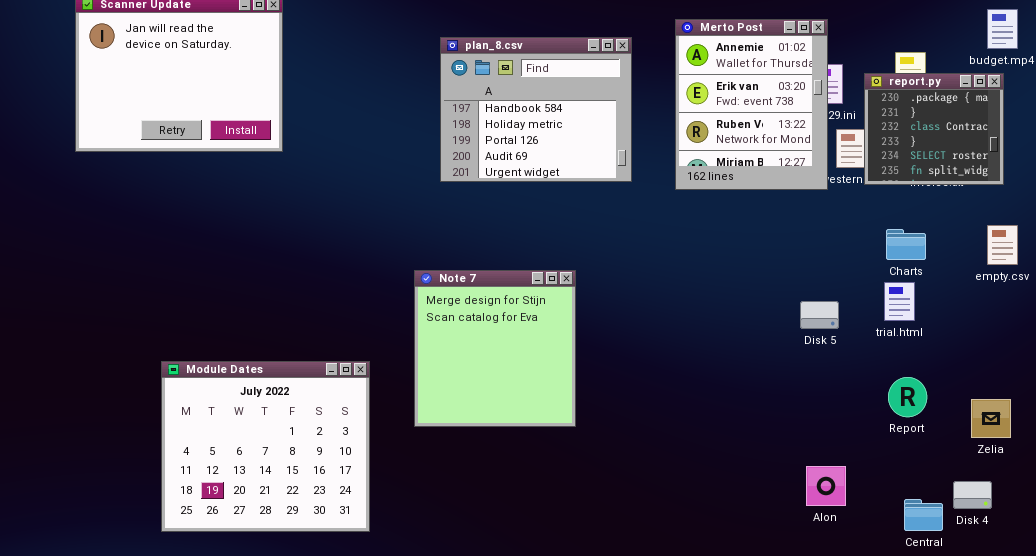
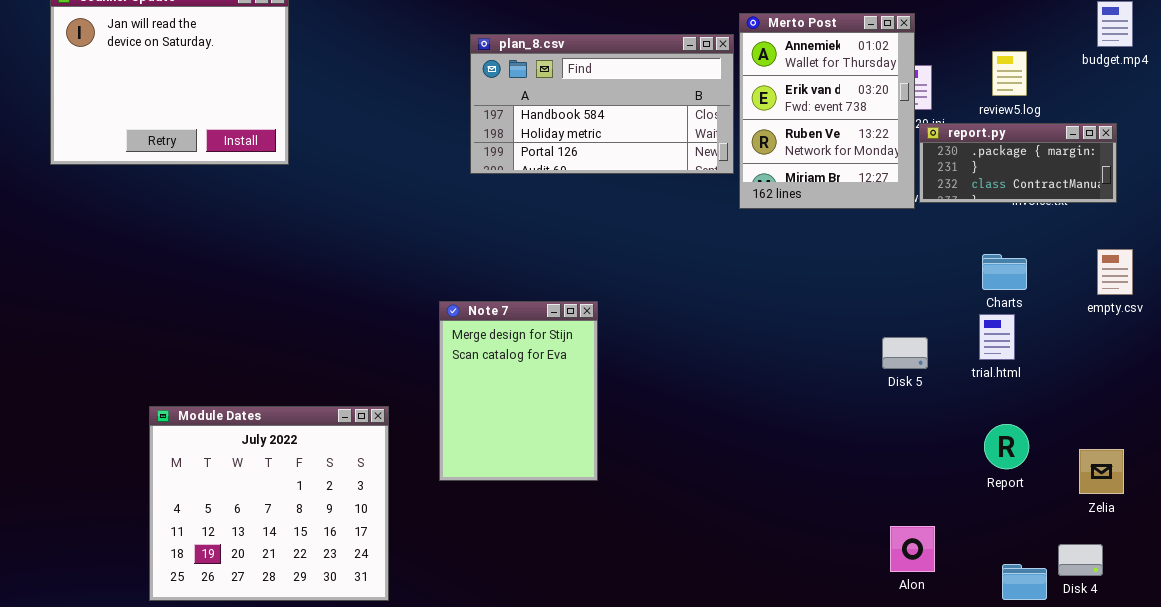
plan_8.csv: [440,37,632,182] -> [470,34,734,174], resized
report.py: [864,73,1004,185] -> [919,123,1117,203], resized
Note 7: [414,270,576,427] -> [439,301,598,481], resized

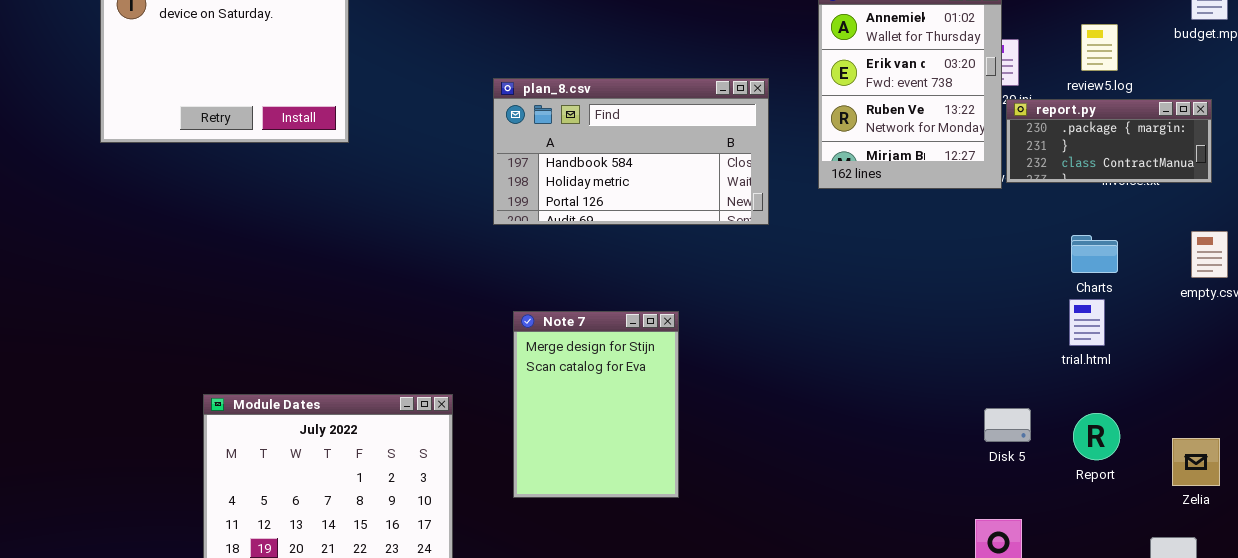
plan_8.csv: [470,34,734,174] -> [493,78,769,225], moved
Note 7: [439,301,598,481] -> [513,311,679,498], moved
Disk 5: [882,337,928,369] -> [984,408,1031,442], moved

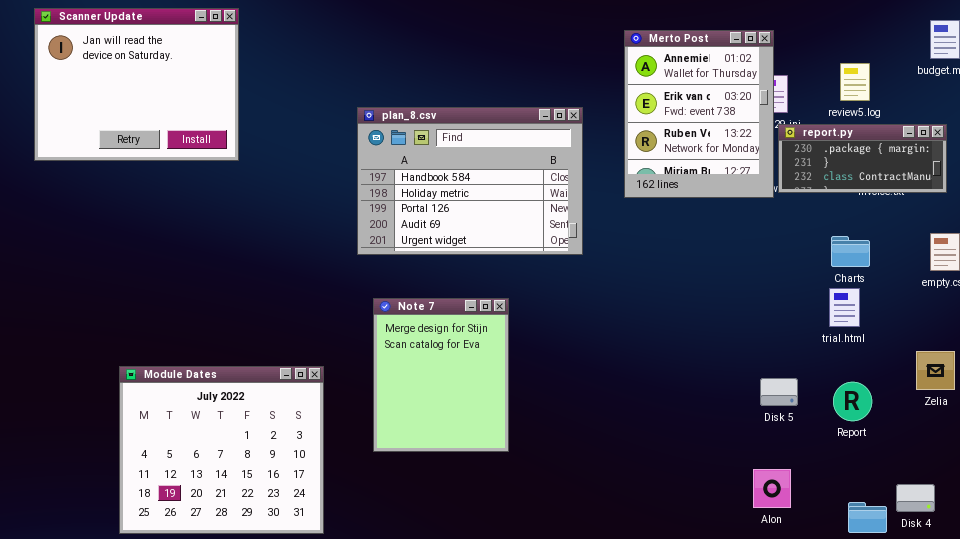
plan_8.csv: [493,78,769,225] -> [357,107,583,255], resized
Zelia: [1172,438,1220,486] -> [916,351,955,390], moved

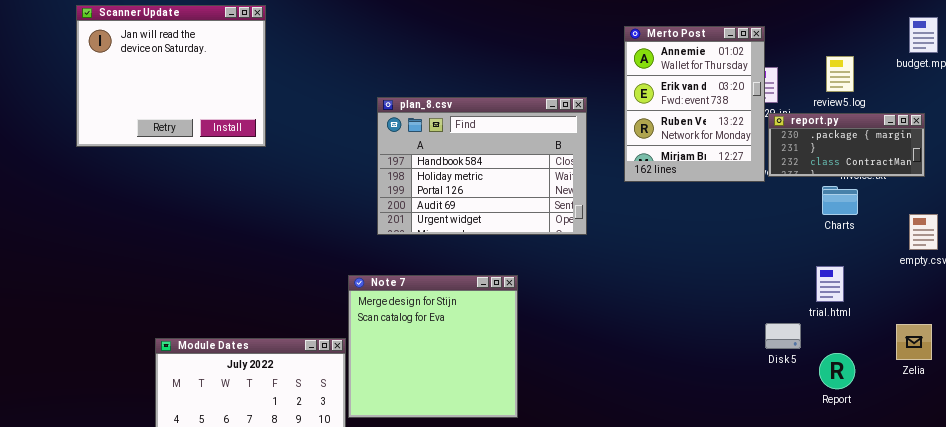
Charts: [831,236,870,267] -> [822,186,858,215], moved
Note 7: [373,298,509,452] -> [348,275,518,418], resized
Disk 5: [760,378,798,406] -> [765,323,801,349], moved

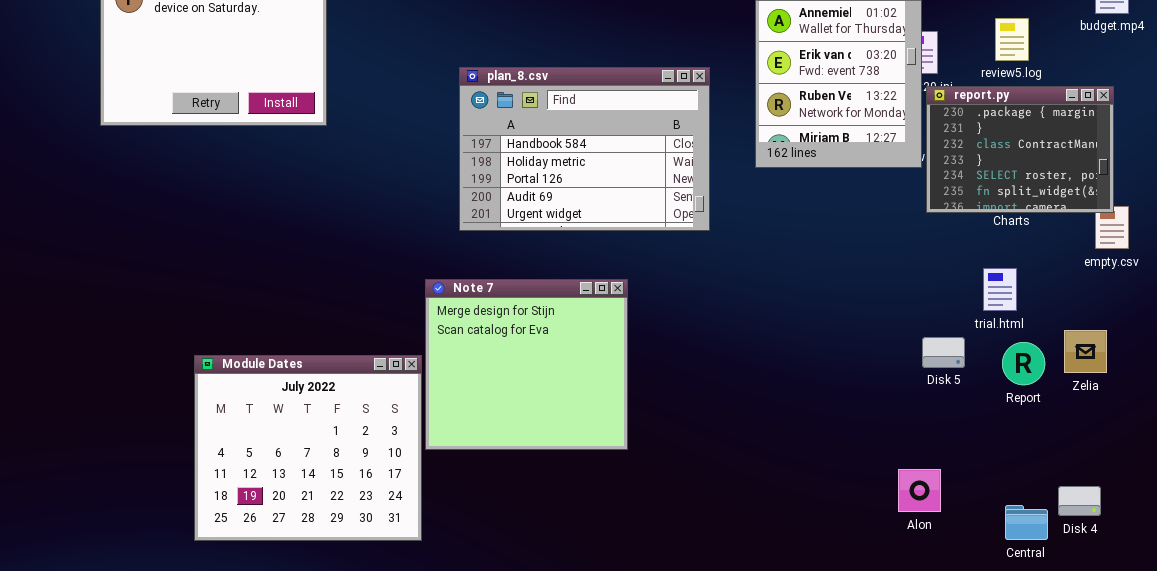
report.py: [768,113,925,177] -> [926,86,1114,213], resized
Zelia: [896,324,932,360] -> [1064,330,1107,373], moved
Report: [819,353,855,389] -> [1002,342,1045,385], moved

